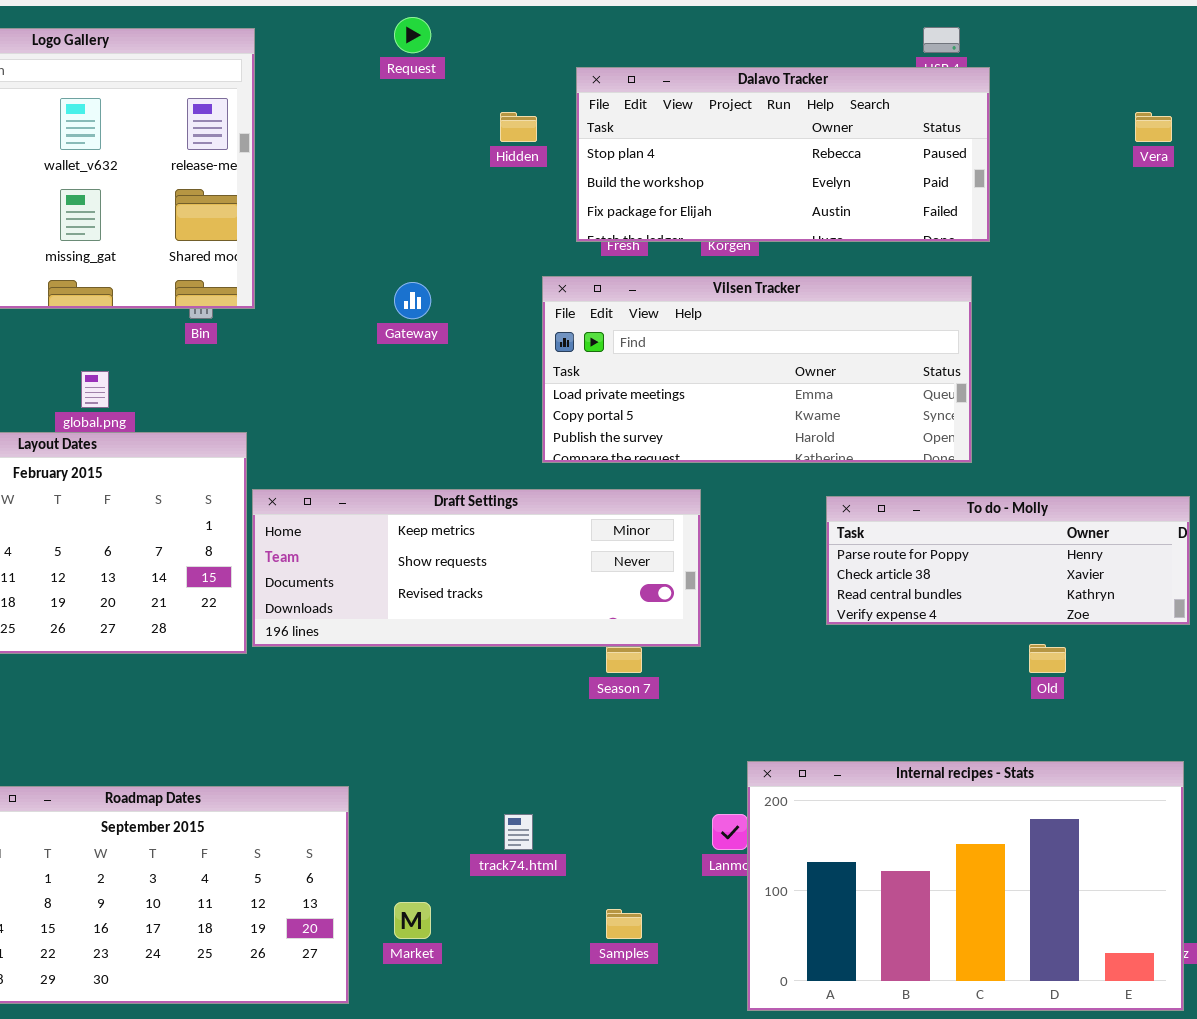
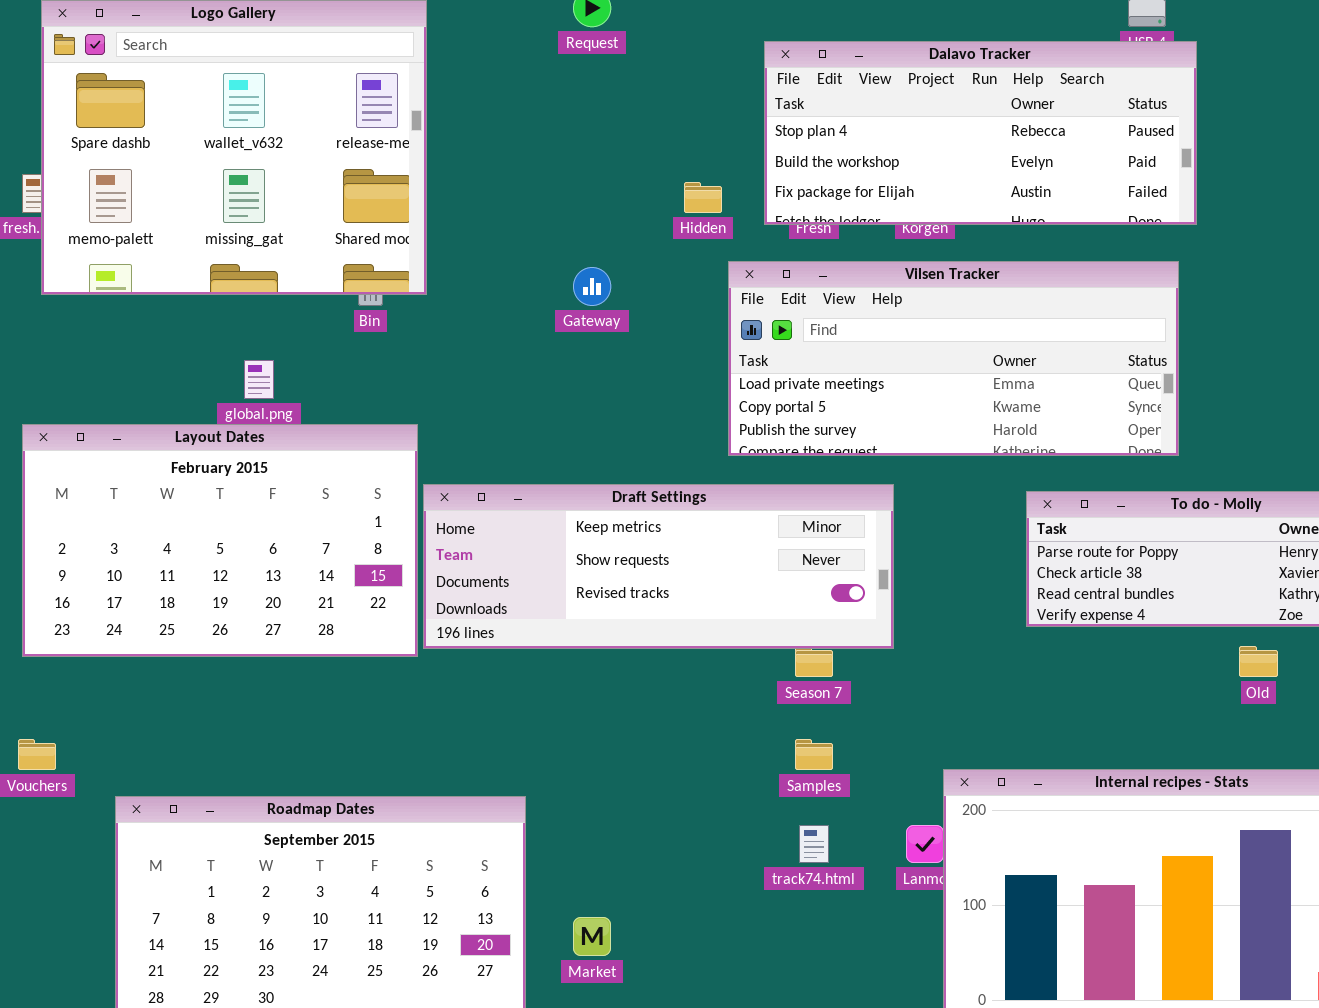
Hidden: [500,112,537,142] -> [684,182,722,213], moved
track74.html: [504,814,533,850] -> [799,825,829,863], moved
Samples: [606,909,642,939] -> [795,739,833,770], moved

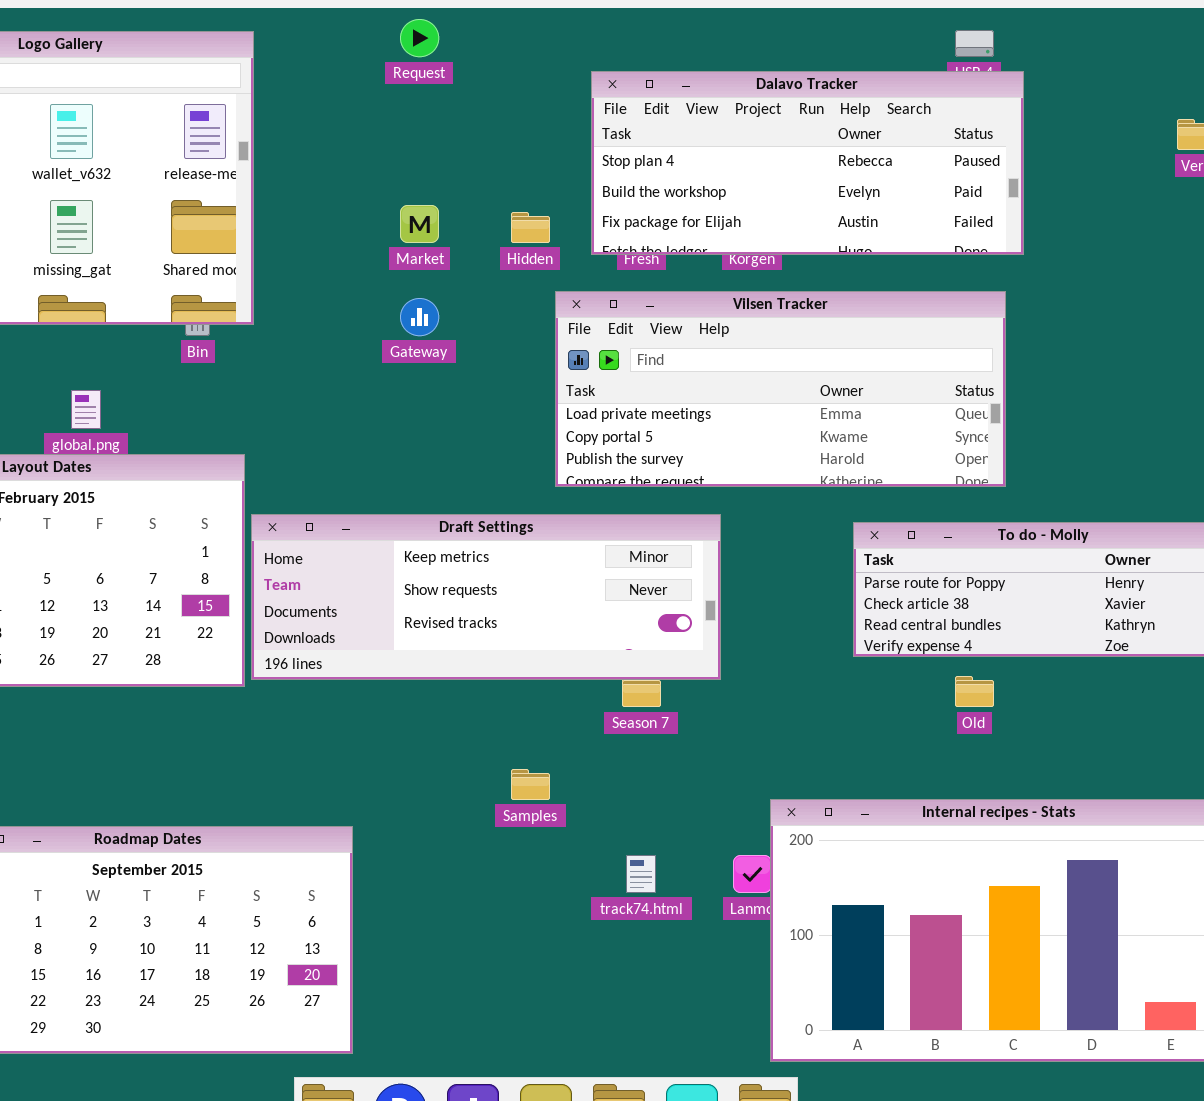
Old: [1239,646,1278,677] -> [955,676,994,707], moved
Samples: [795,739,833,770] -> [511,769,550,800], moved
Market: [573,917,611,956] -> [400,205,439,243], moved

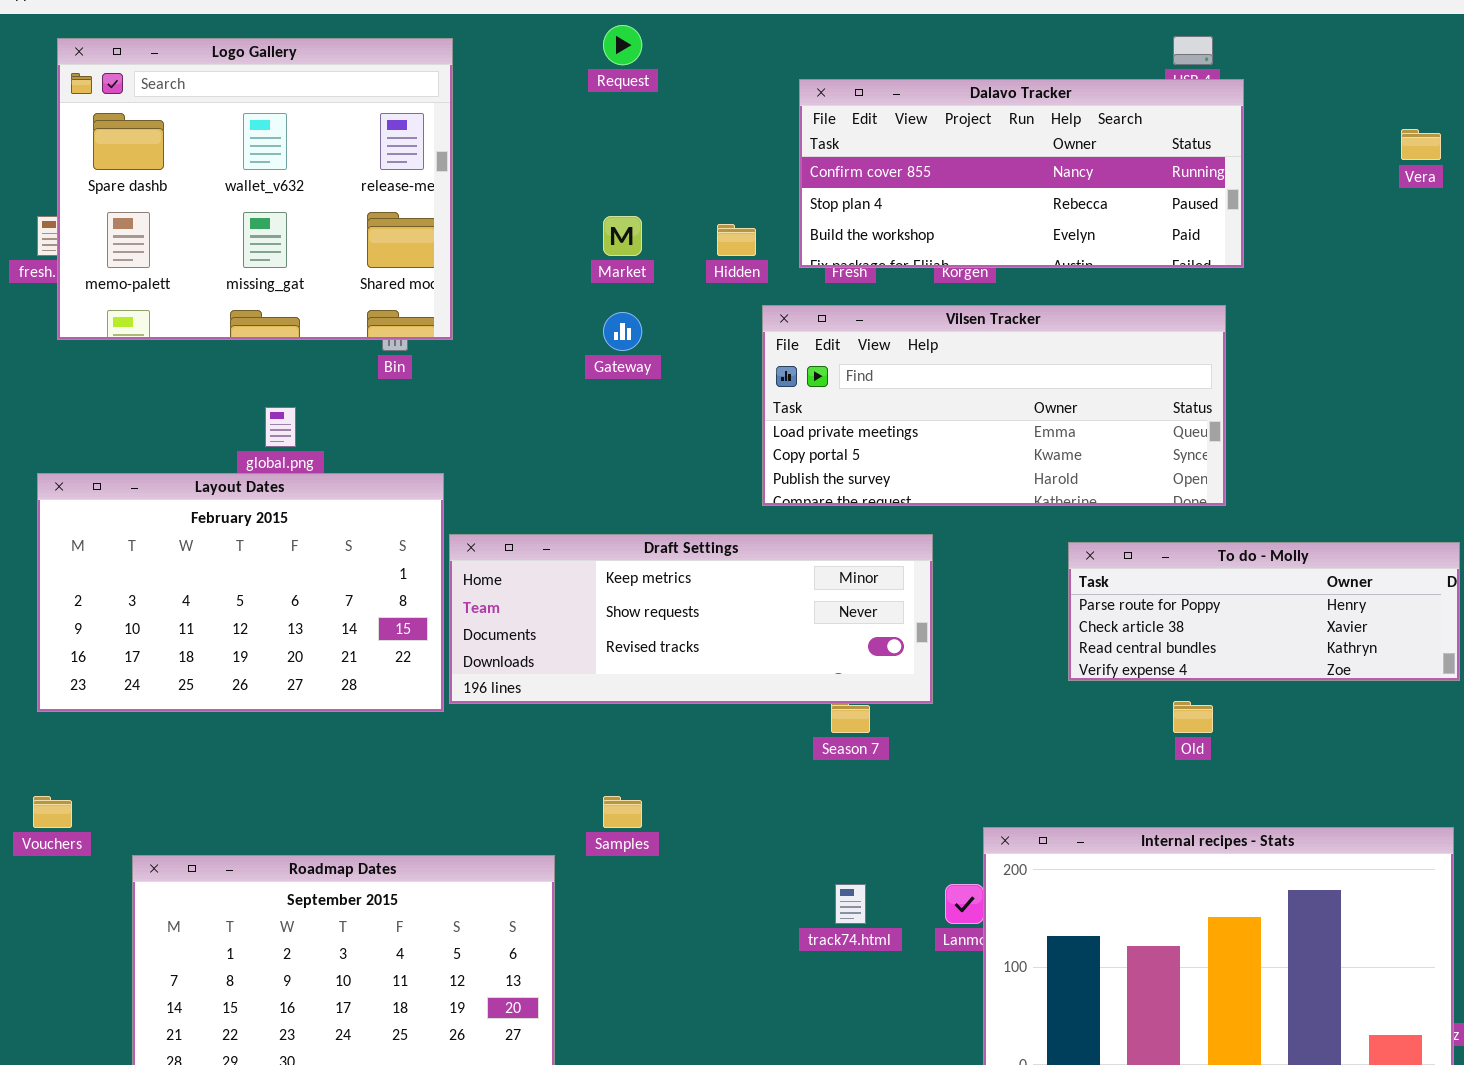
Dalavo Tracker: [591,71,1024,255] -> [799,79,1244,268], scrolled up 1 row
Samples: [511,769,550,800] -> [603,796,642,828], moved

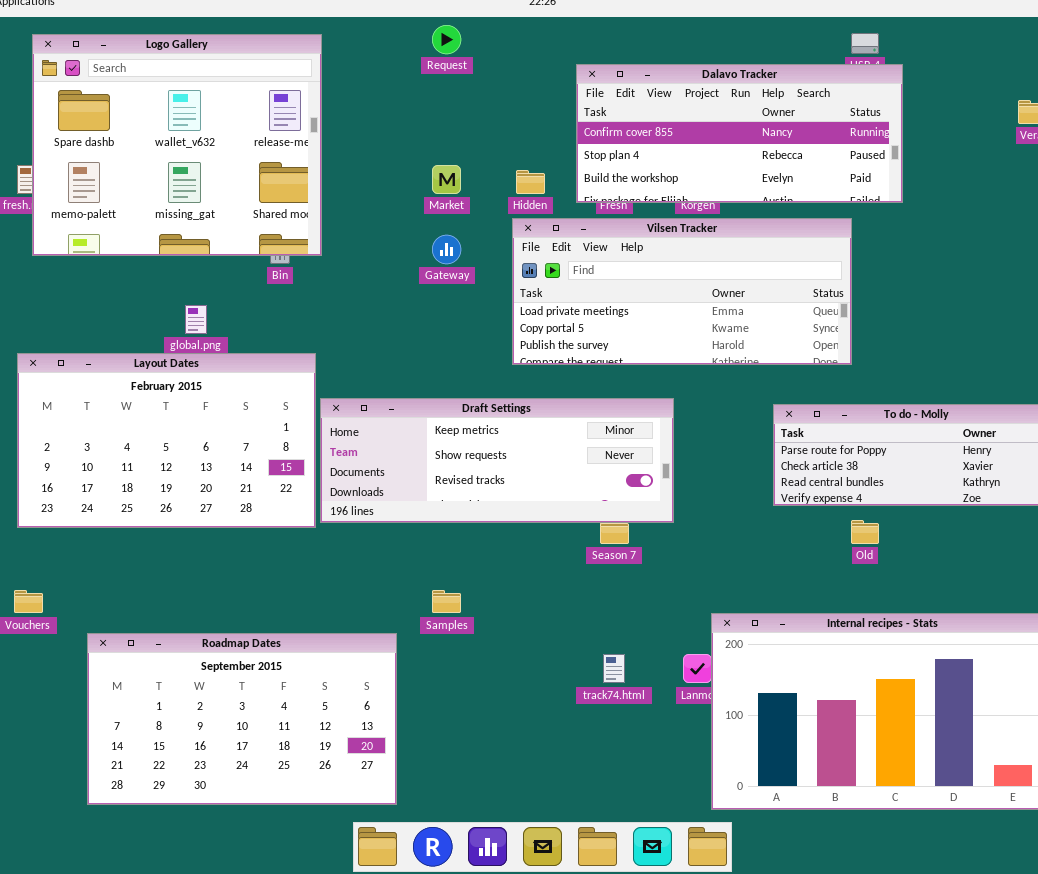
Vilsen Tracker: [762,305,1226,506] -> [512,218,852,365], moved

